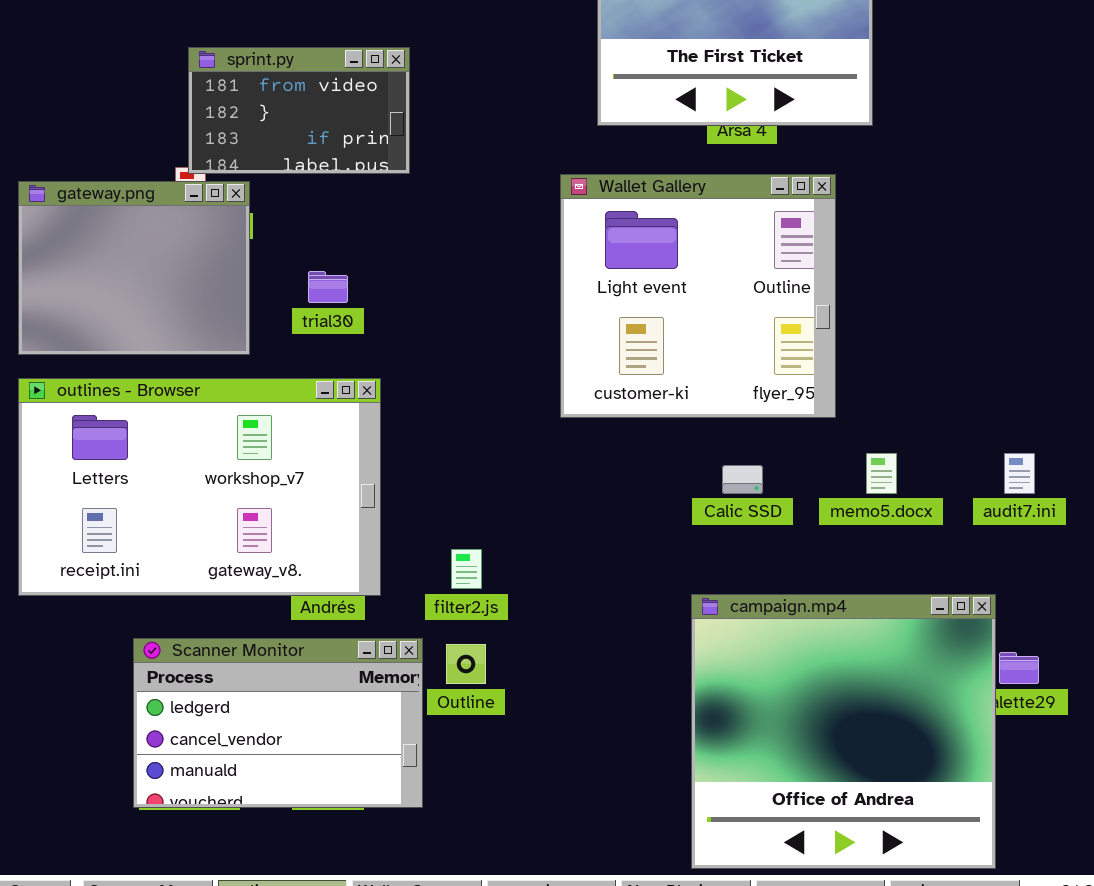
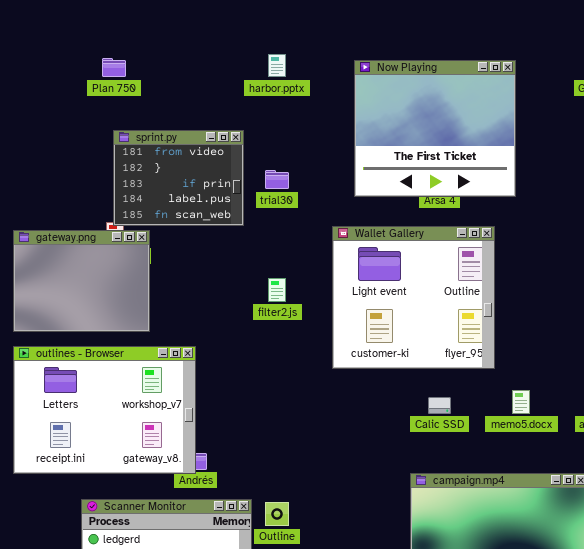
sprint.py: [188,47,410,174] -> [113,130,244,226], resized
trial30: [308,271,348,303] -> [265,170,289,189], moved
outlines - Browser: [18,378,381,596] -> [13,346,196,474], resized
filter2.js: [451,549,482,589] -> [268,278,286,302], moved

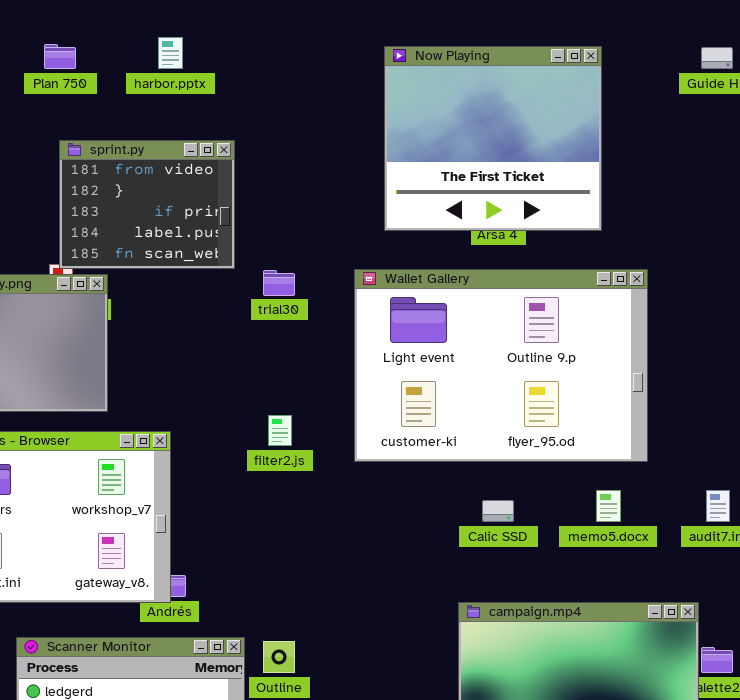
harbor.pptx: [268,54,286,77] -> [158,37,183,69], moved
trial30: [265,170,289,189] -> [263,270,295,296], moved
Wallet Gallery: [332,226,495,369] -> [354,269,648,462], resized
filter2.js: [268,278,286,302] -> [268,415,292,446], moved

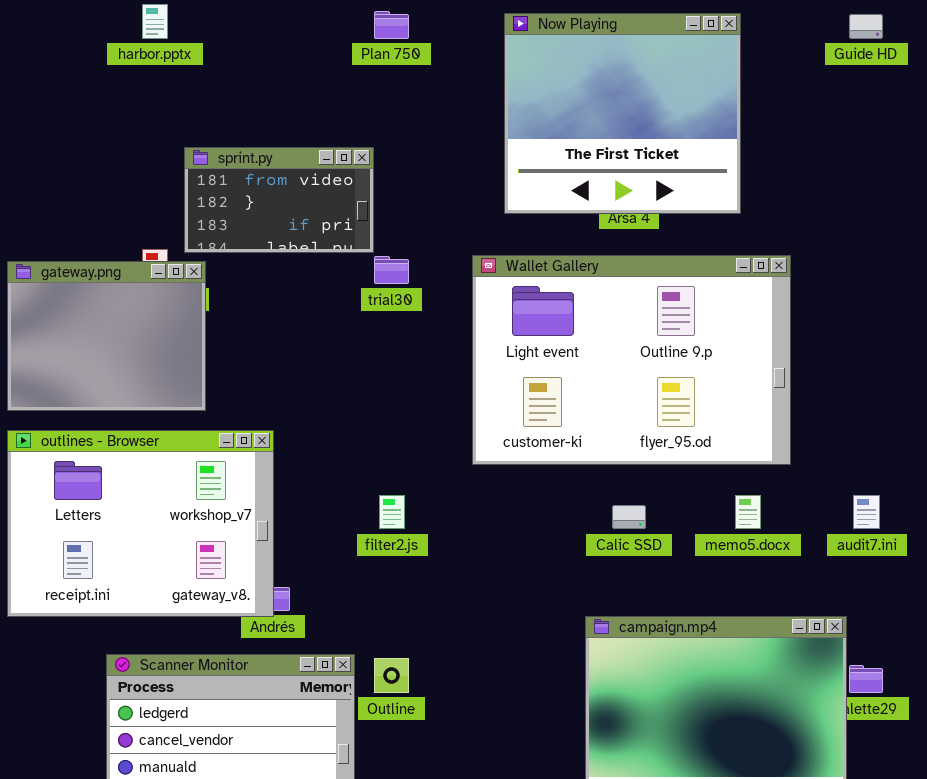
harbor.pptx: [158,37,183,69] -> [142,4,168,39], moved
Plan 750: [44,44,76,69] -> [374,11,409,39], moved
sprint.py: [59,140,235,269] -> [184,147,374,253], moved, resized
filter2.js: [268,415,292,446] -> [379,495,405,529], moved

